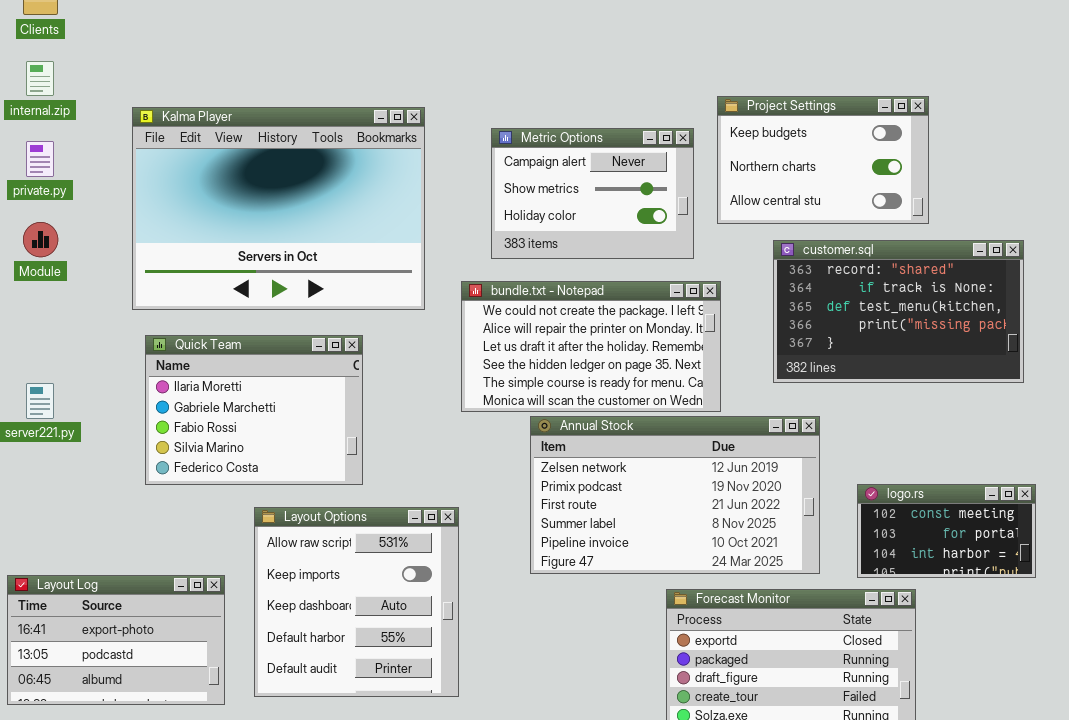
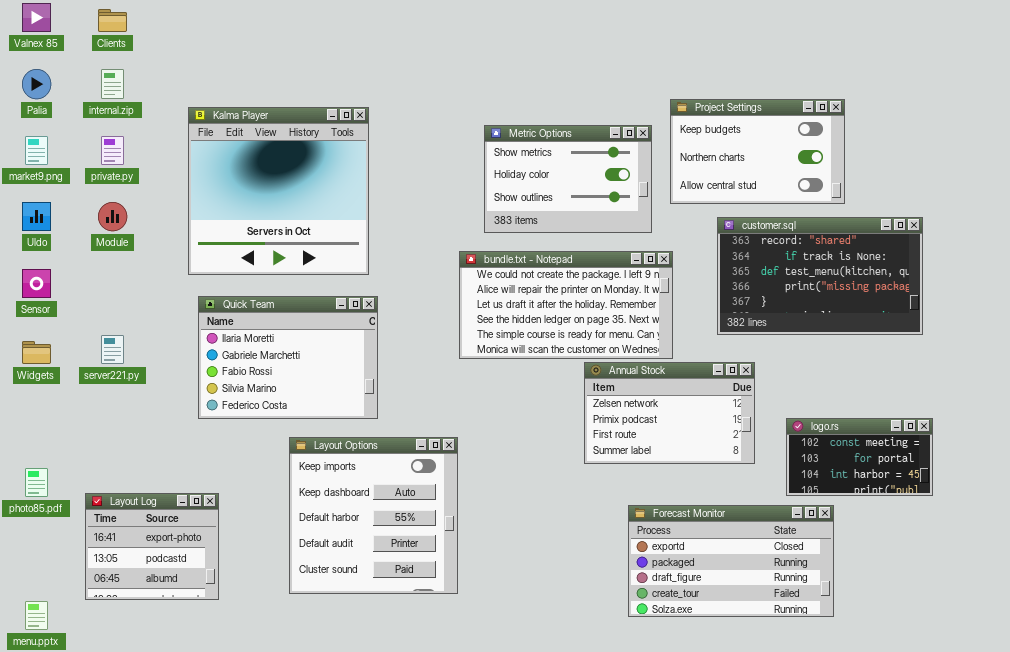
Kalma Player: [132,107,425,310] -> [188,107,369,275], resized
Metric Options: [491,128,694,259] -> [484,125,652,233], scrolled down 1 row
Annual Stock: [530,416,820,574] -> [584,362,755,464], resized
Layout Options: [254,507,459,697] -> [289,437,458,594], scrolled down 1 row
Layout Log: [7,575,225,705] -> [85,493,219,600], resized

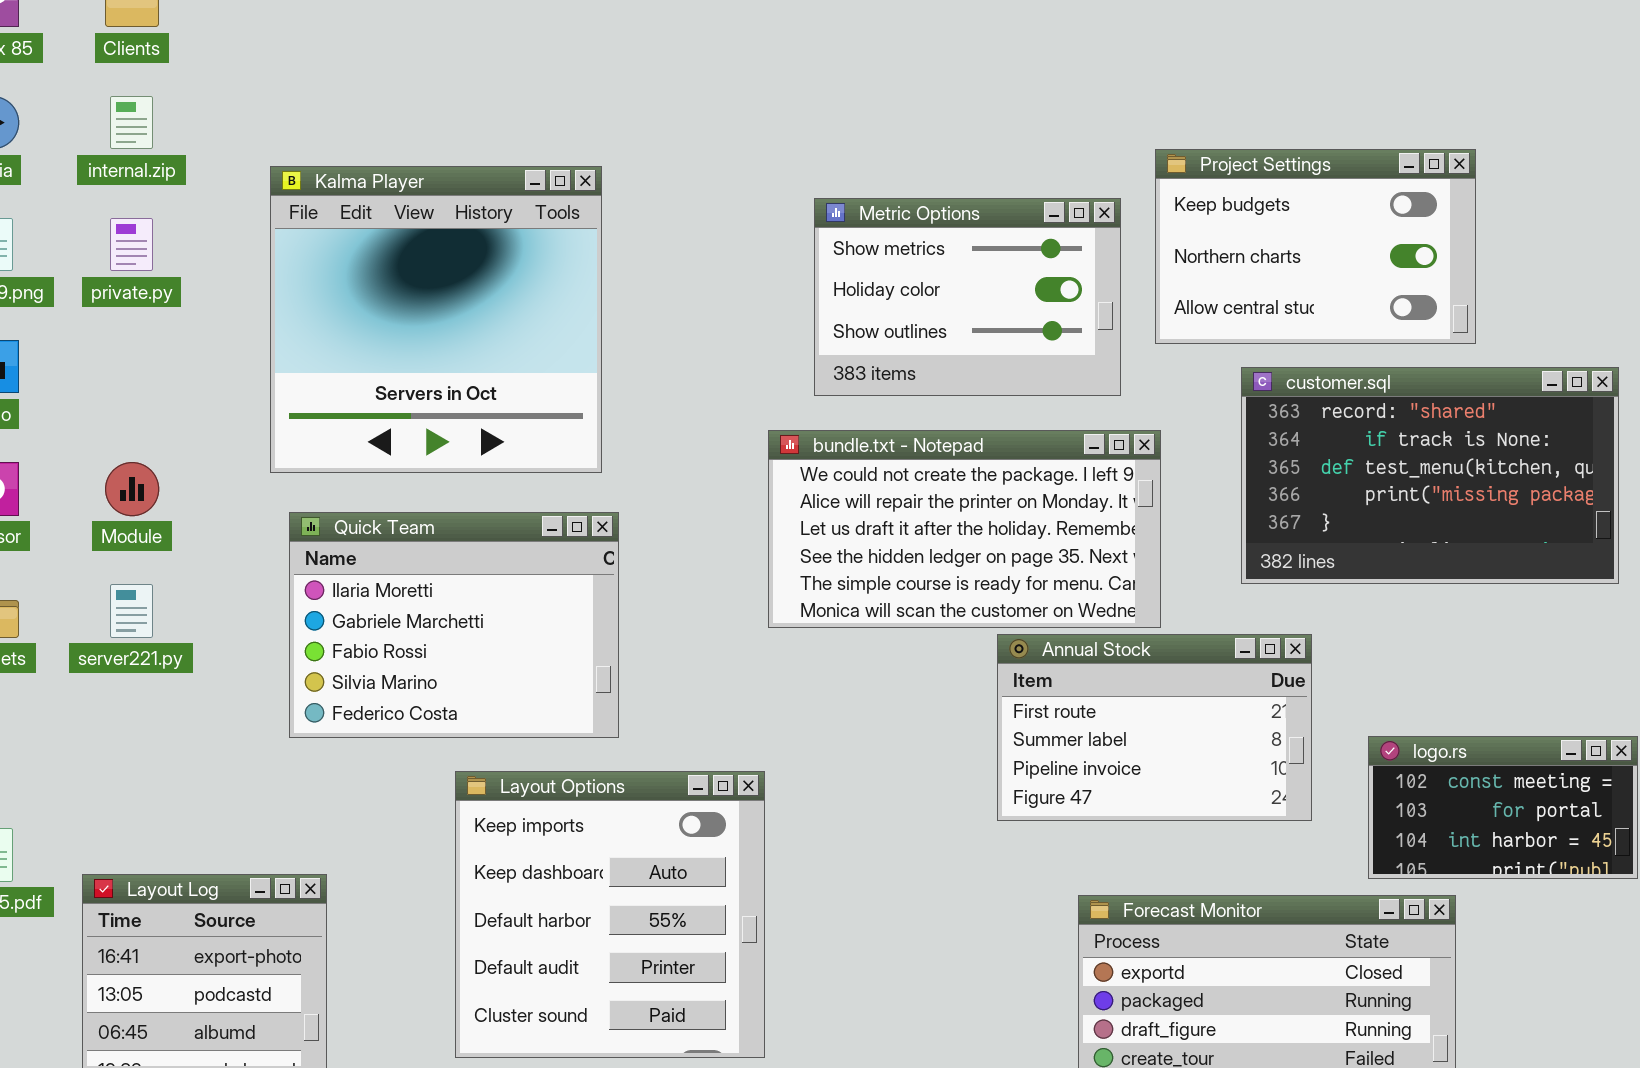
Module: [98,202,127,231] -> [105,462,159,516], moved
Annual Stock: [584,362,755,464] -> [997,634,1312,821], scrolled down 2 rows

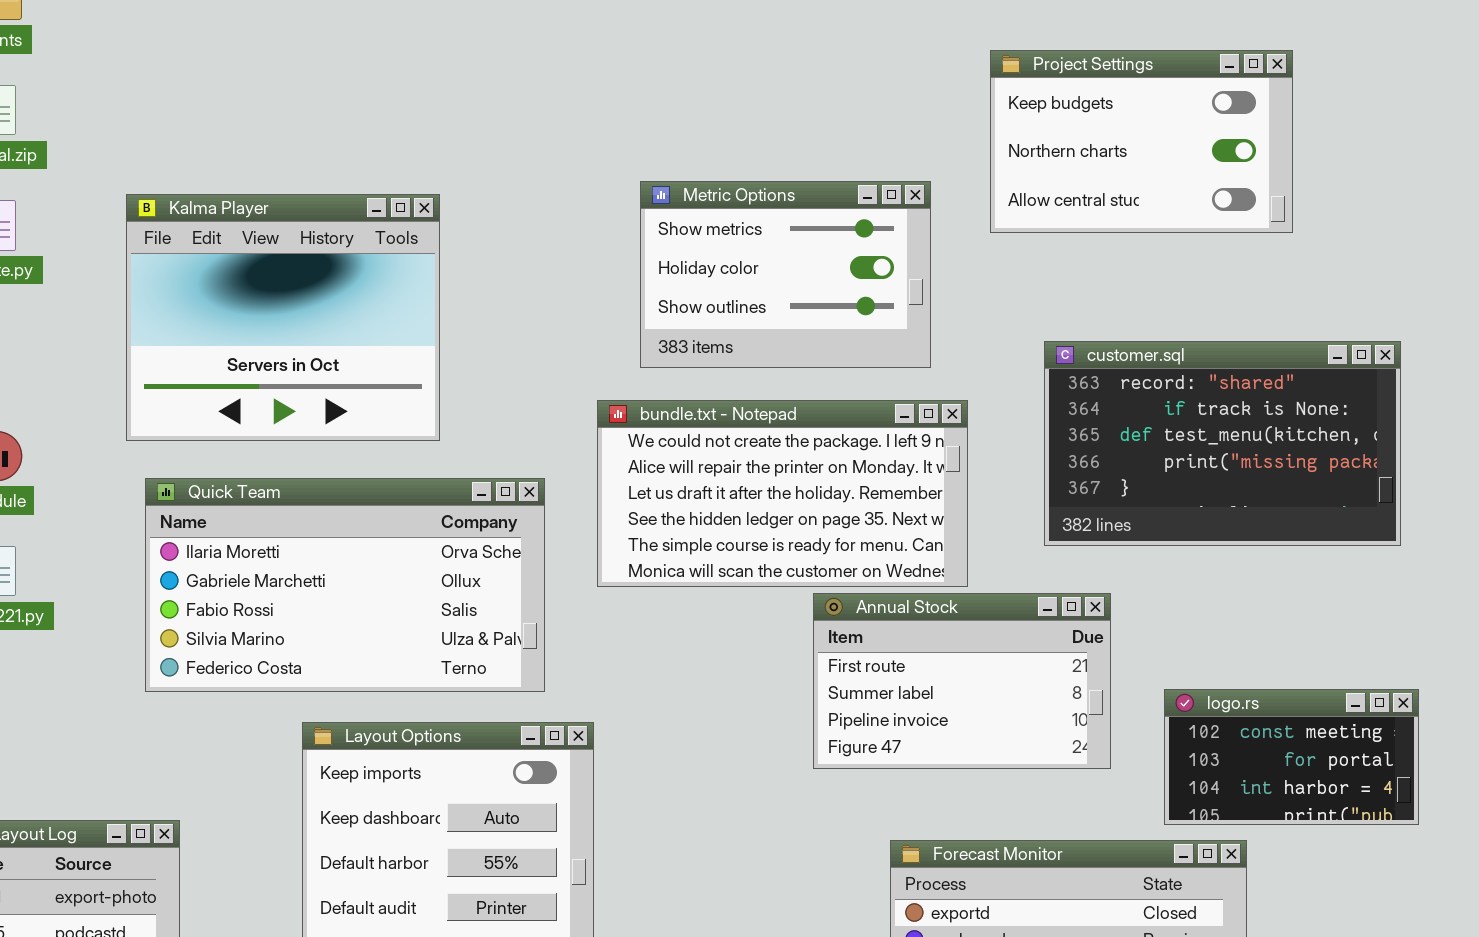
Project Settings: [1155,149,1476,344] -> [990,50,1293,233], moved
Kalma Player: [270,166,602,473] -> [126,194,440,441], resized
Quick Team: [289,512,619,738] -> [145,478,545,692], resized

